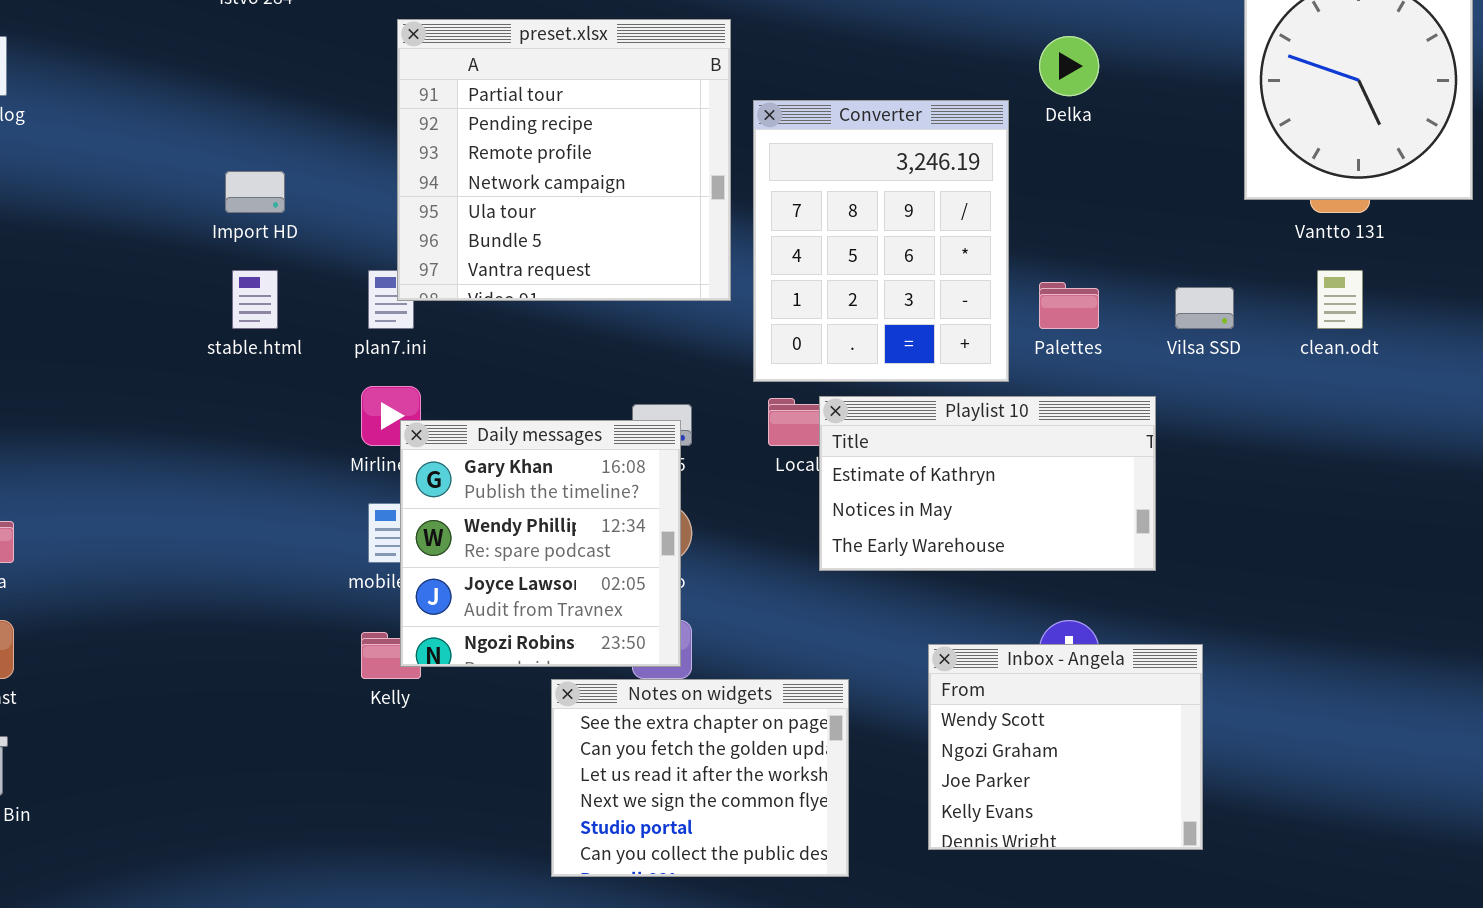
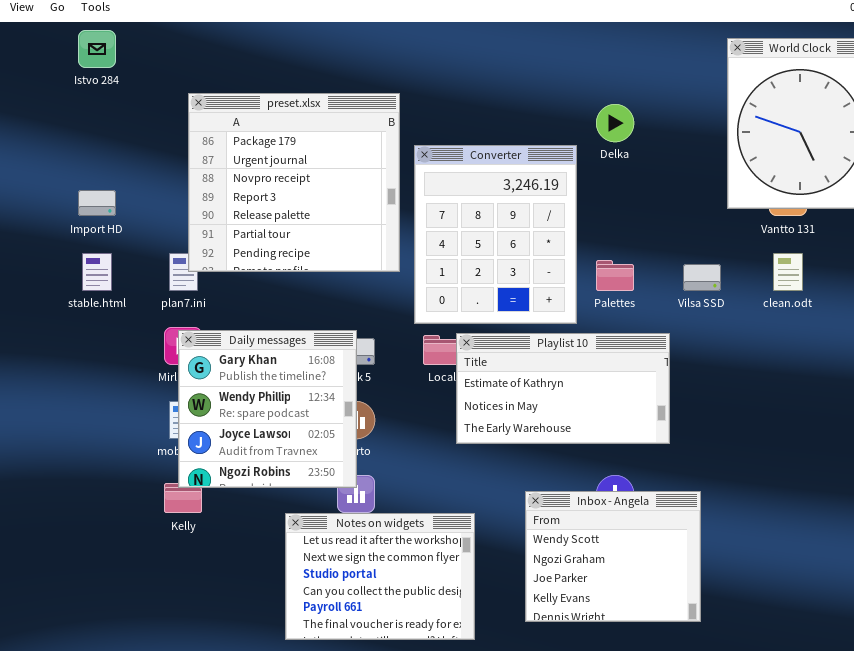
preset.xlsx: [397,19,731,301] -> [188,93,400,272], scrolled up 5 rows
Daily messages: [400,420,681,667] -> [178,330,357,488], moved
Notes on widgets: [551,679,849,877] -> [285,513,475,640], scrolled down 2 rows

